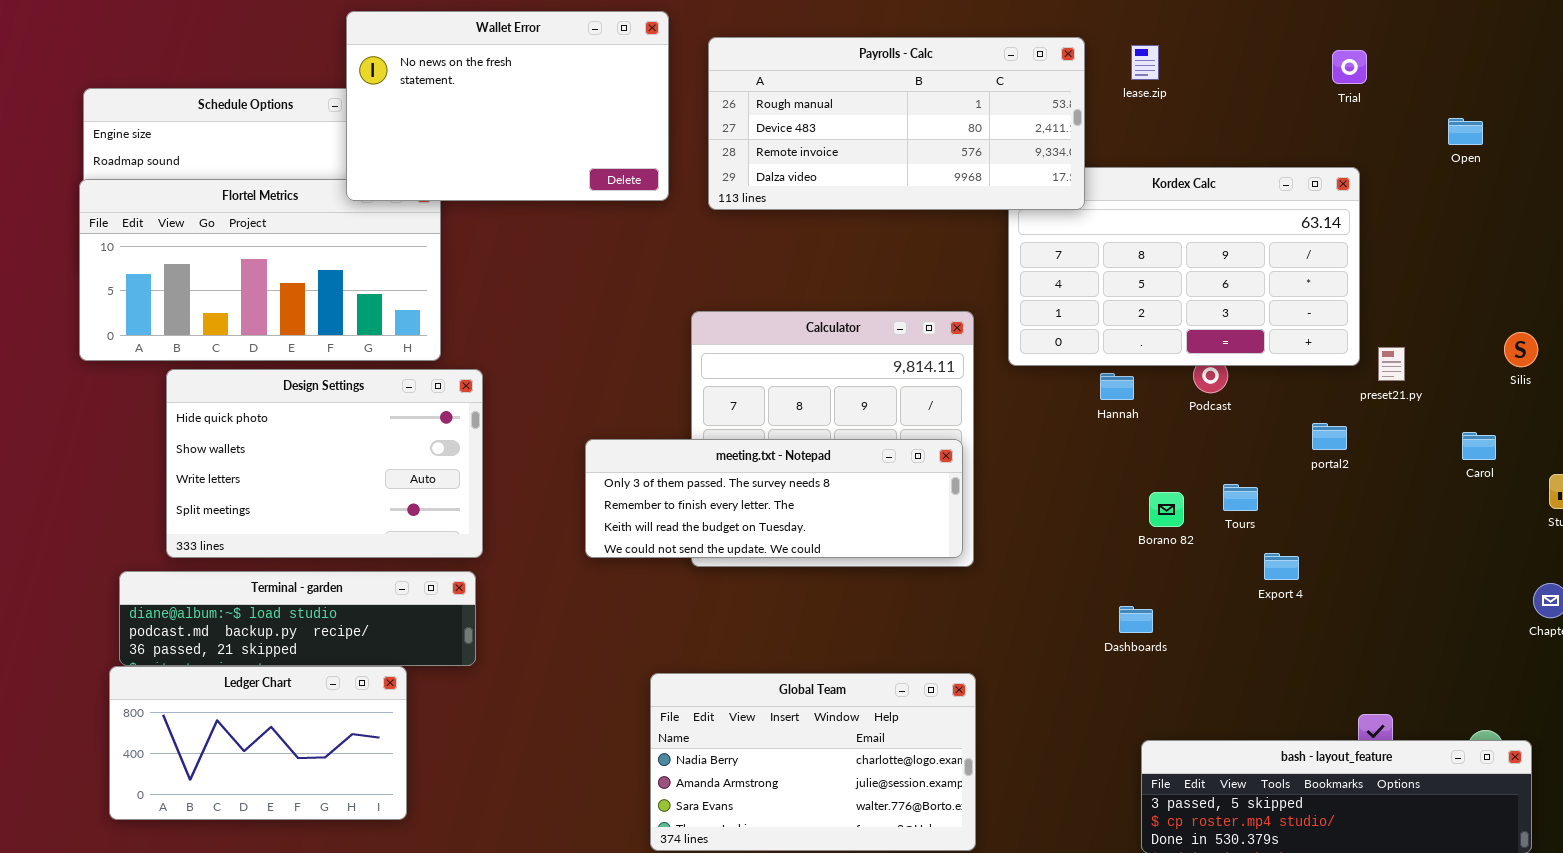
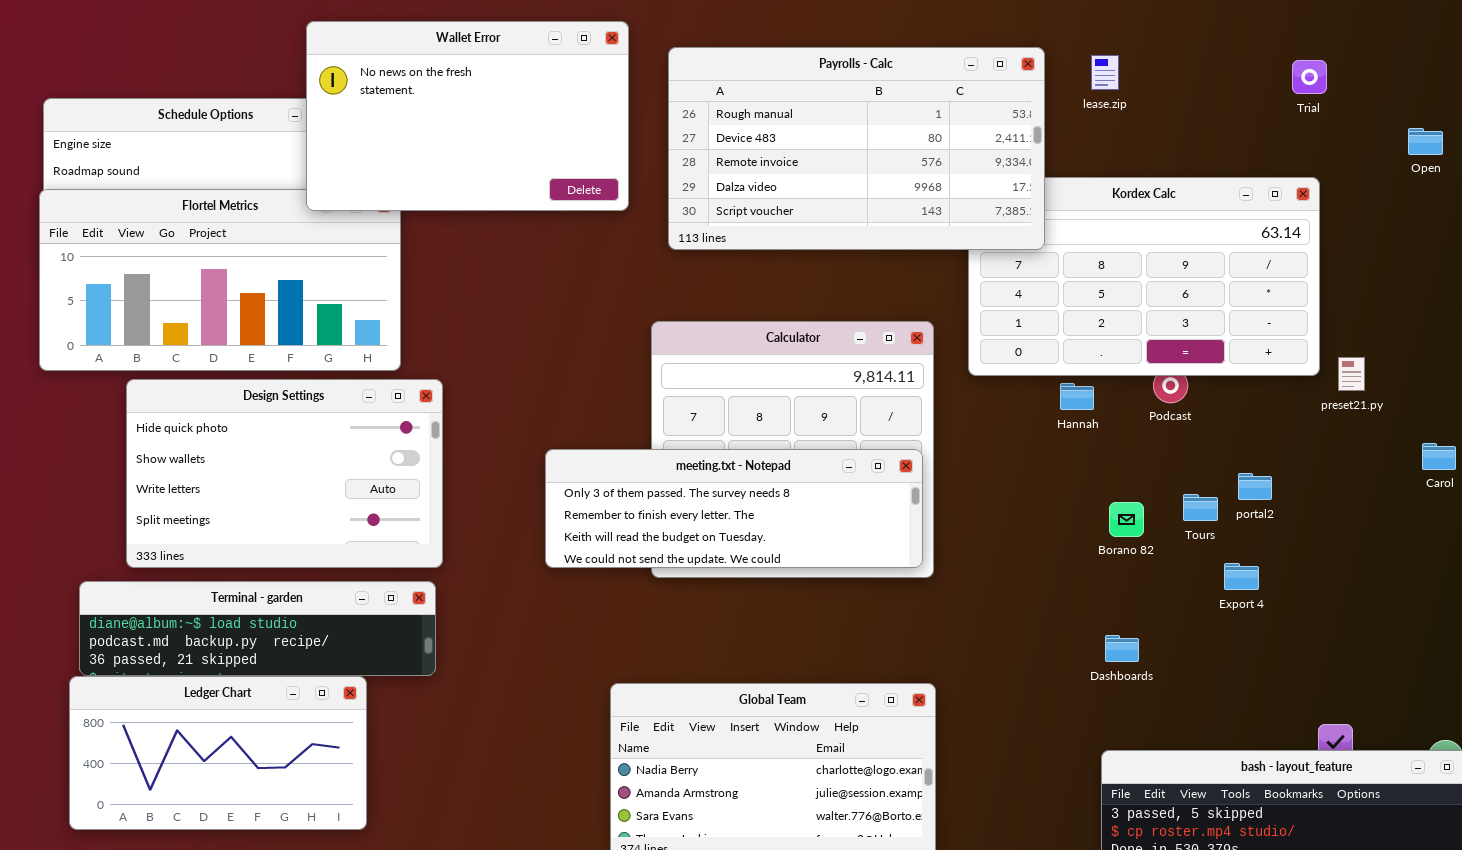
Payrolls - Calc: [708,37,1085,210] -> [668,47,1045,250], resized
portal2: [1312,423,1347,450] -> [1238,473,1272,500], moved
Dashboards: [1119,606,1153,633] -> [1105,635,1139,662], moved

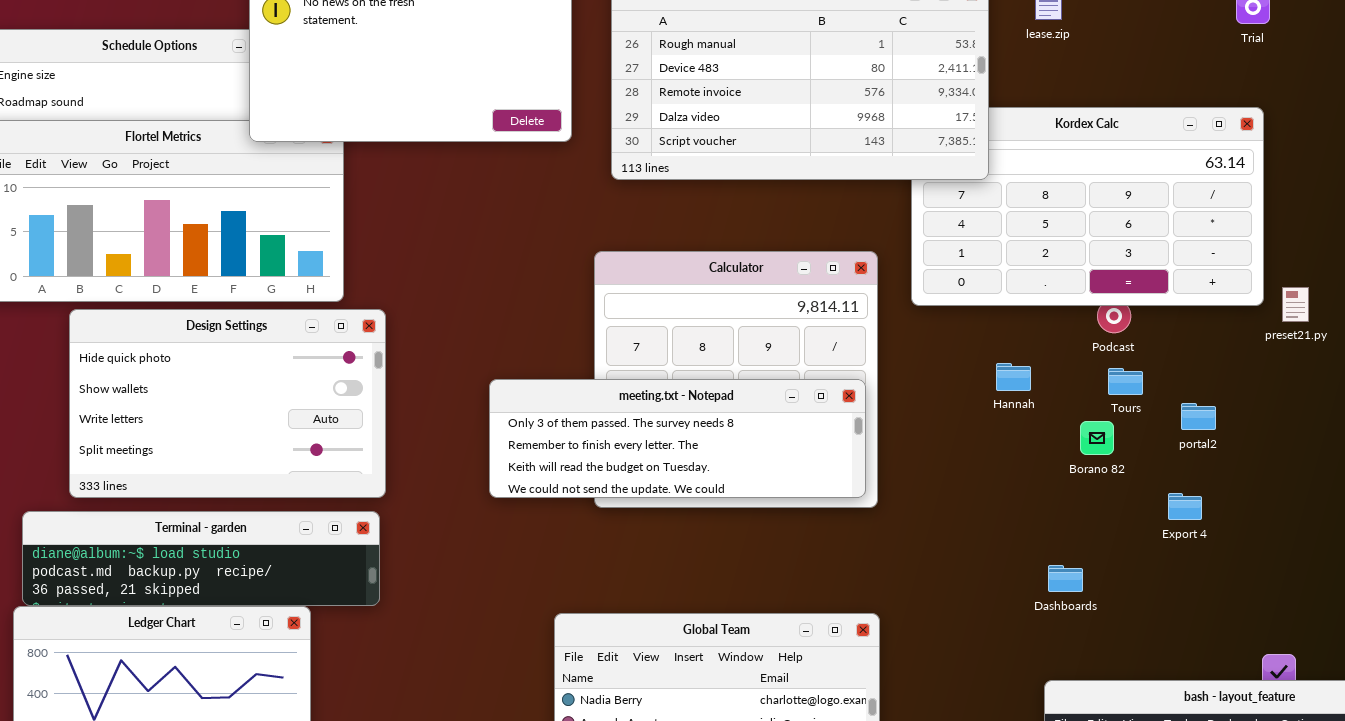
Hannah: [1060,383,1094,410] -> [996,363,1031,391], moved
Tours: [1183,494,1218,521] -> [1108,368,1143,395], moved
Borano 82: [1109,502,1144,537] -> [1080,421,1114,455], moved

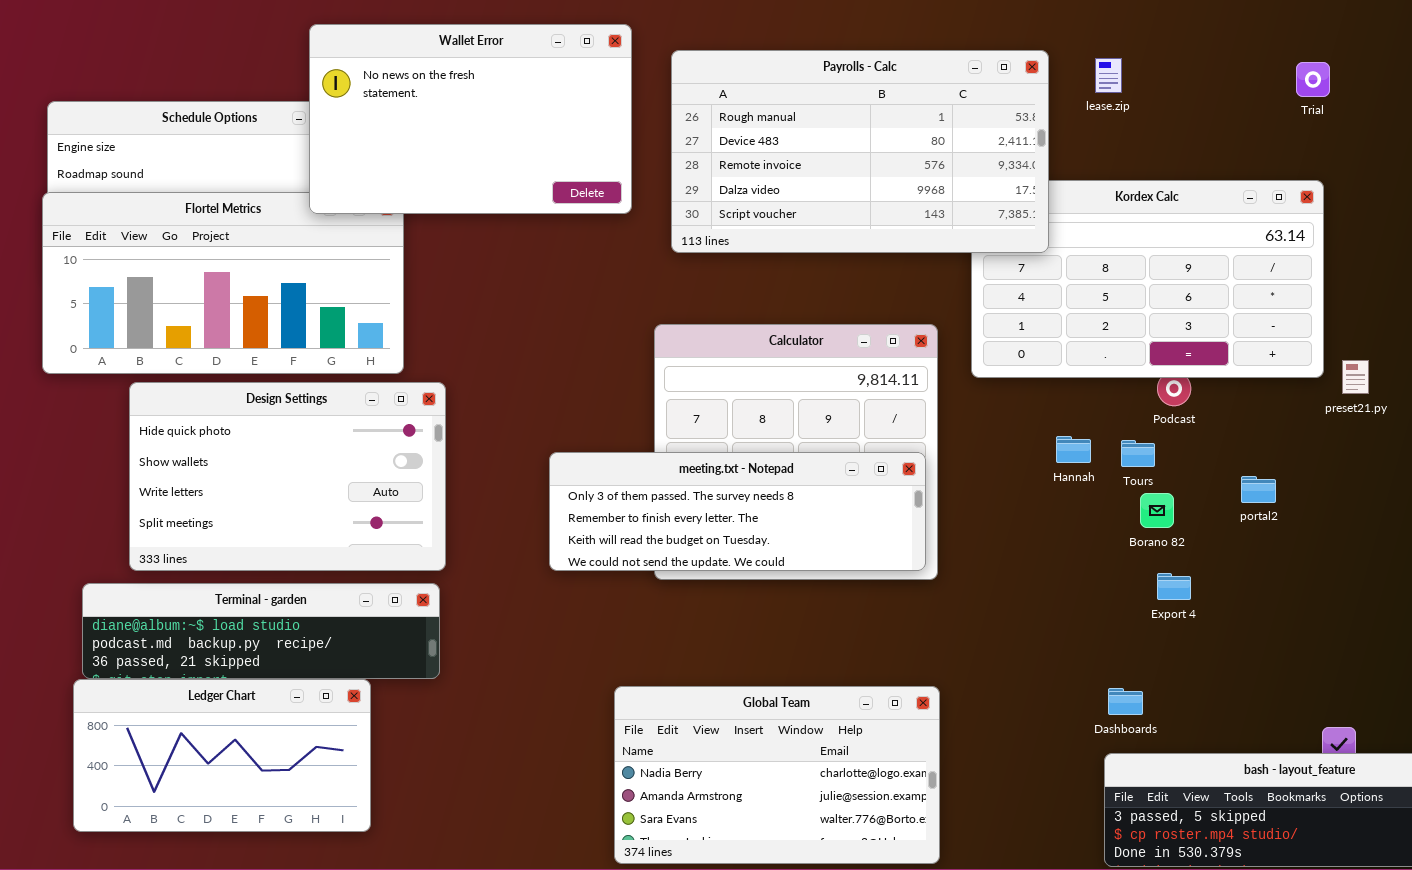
Tours: [1108,368,1143,395] -> [1121,440,1155,467], moved
Export 4: [1168,493,1202,520] -> [1157,573,1191,600], moved
Dashboards: [1048,565,1083,592] -> [1108,688,1143,715], moved

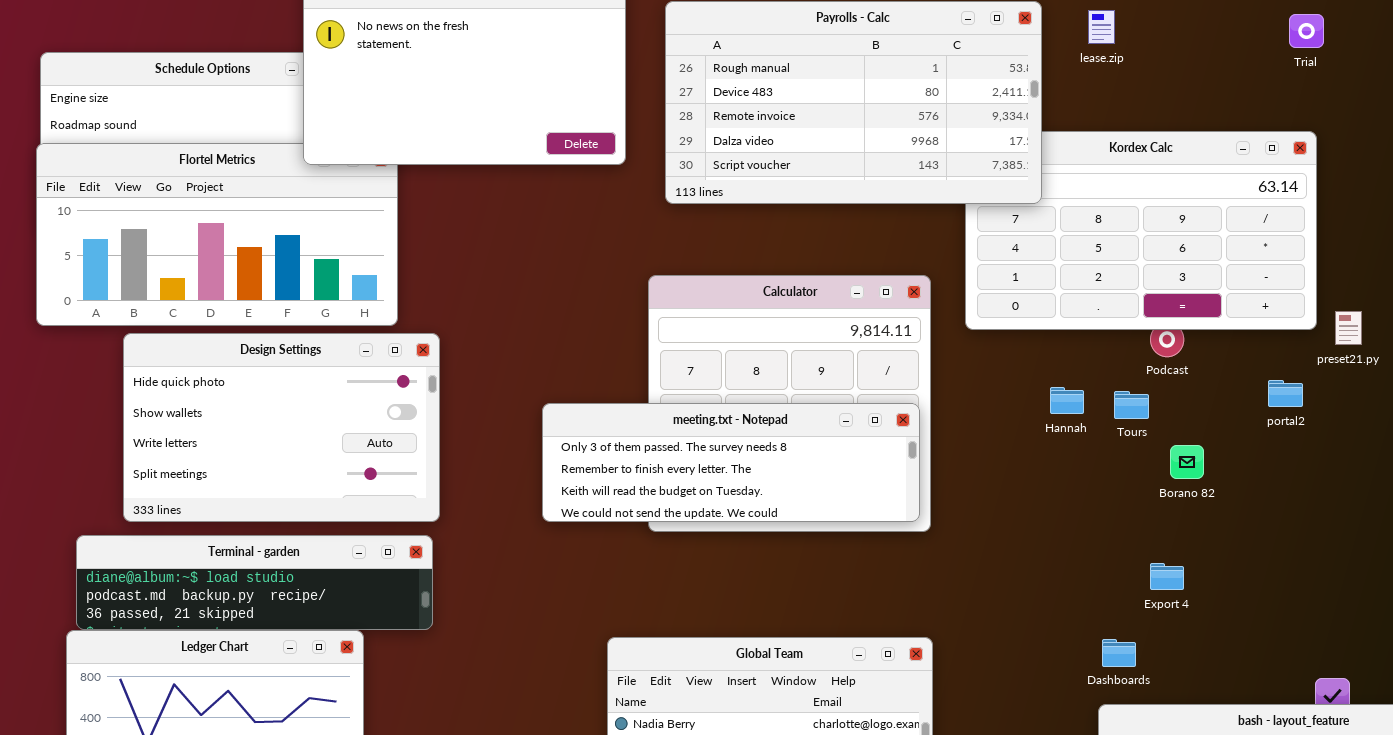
portal2: [1241,476,1276,503] -> [1268,380,1303,407], moved
Borano 82: [1140,493,1174,528] -> [1170,445,1204,479], moved
Export 4: [1157,573,1191,600] -> [1150,563,1184,590], moved

